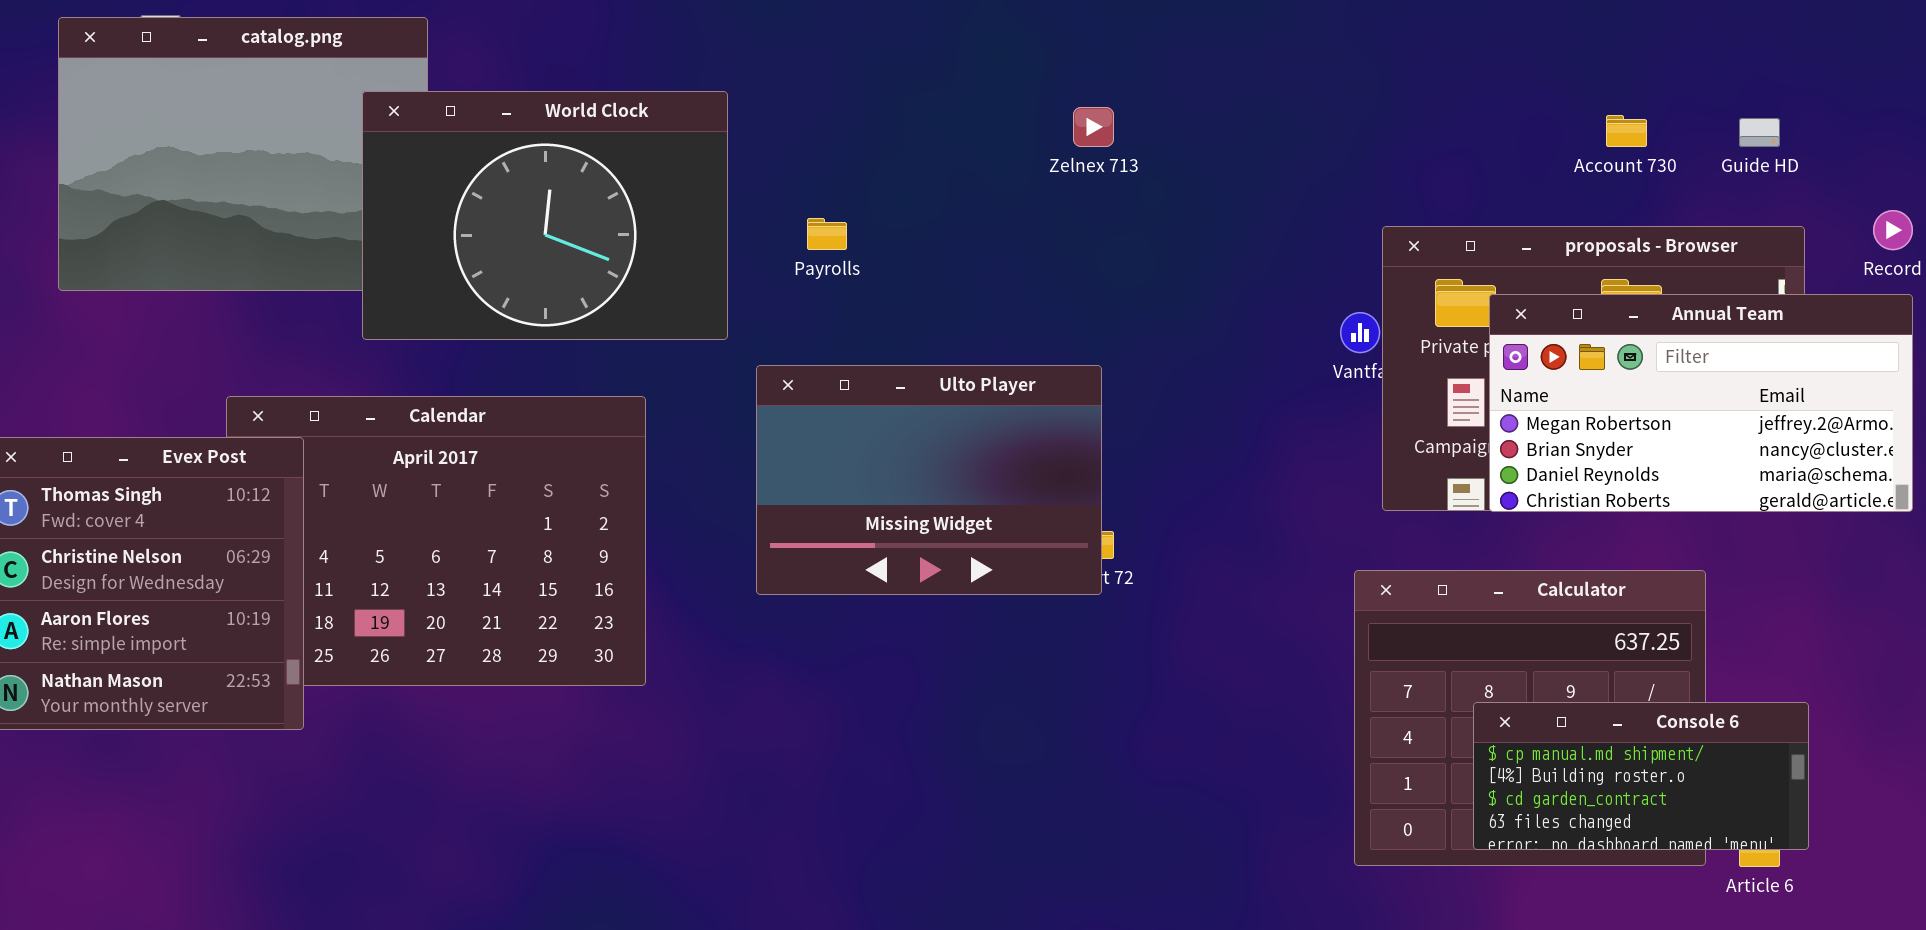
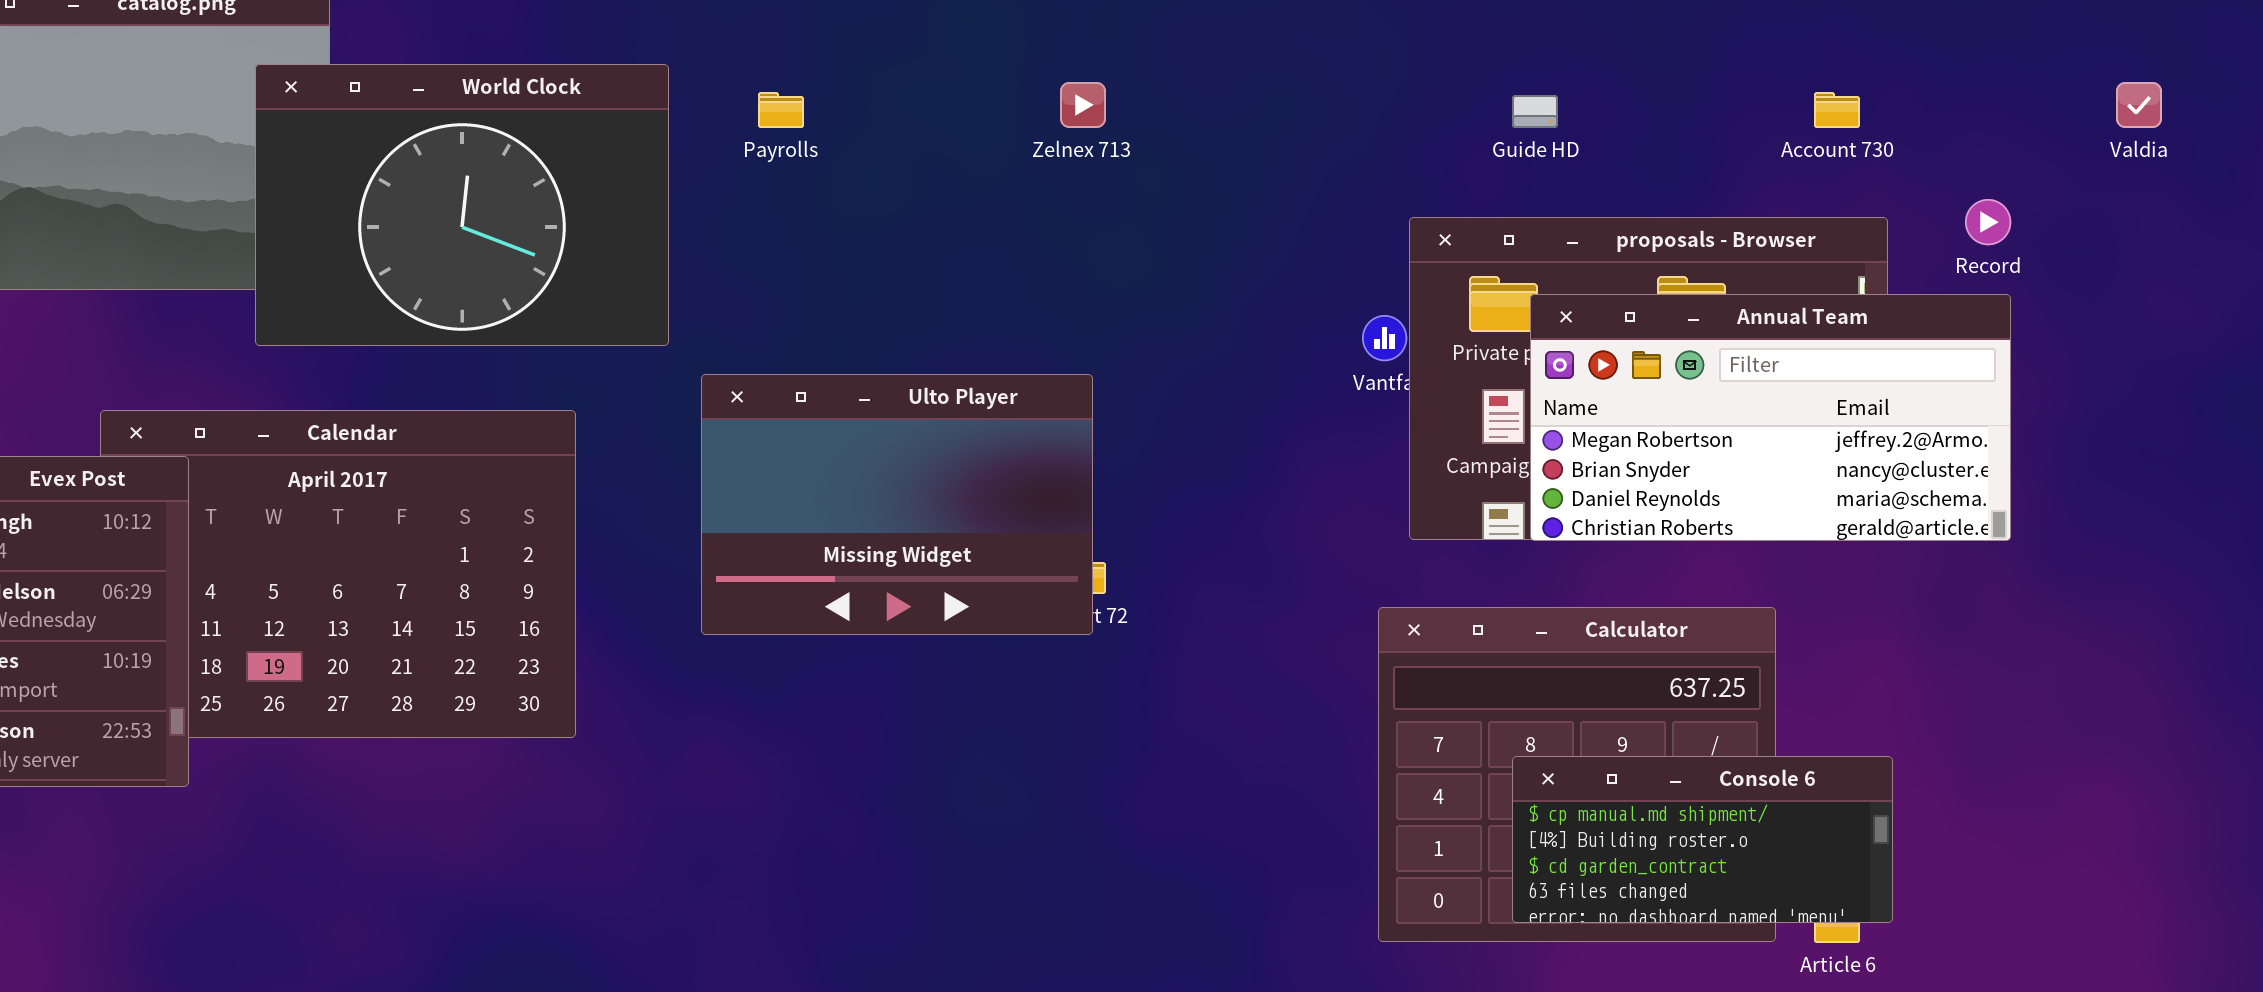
Account 730: [1606,115,1647,147] -> [1814,92,1860,128], moved
Guide HD: [1739,118,1780,147] -> [1512,95,1558,128], moved
Payrolls: [807,218,847,250] -> [758,92,804,128], moved

